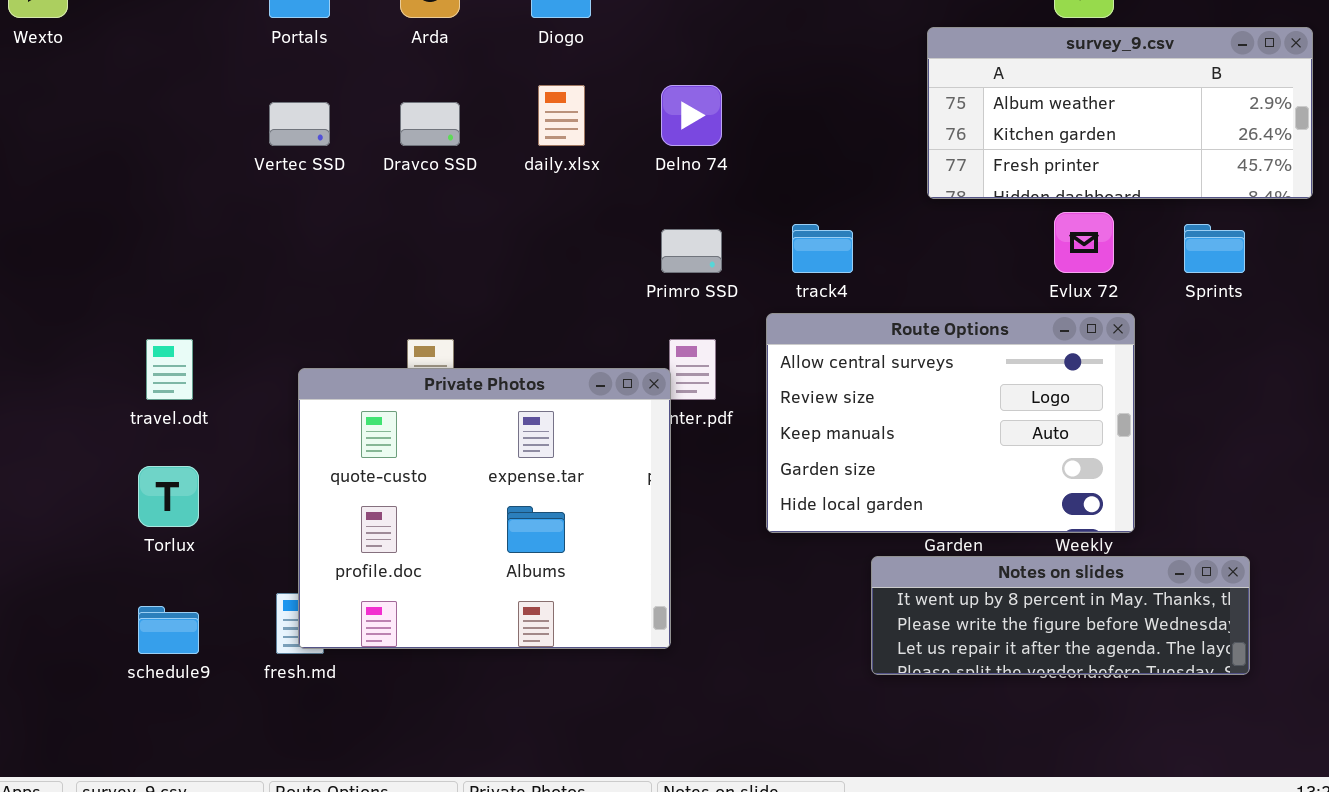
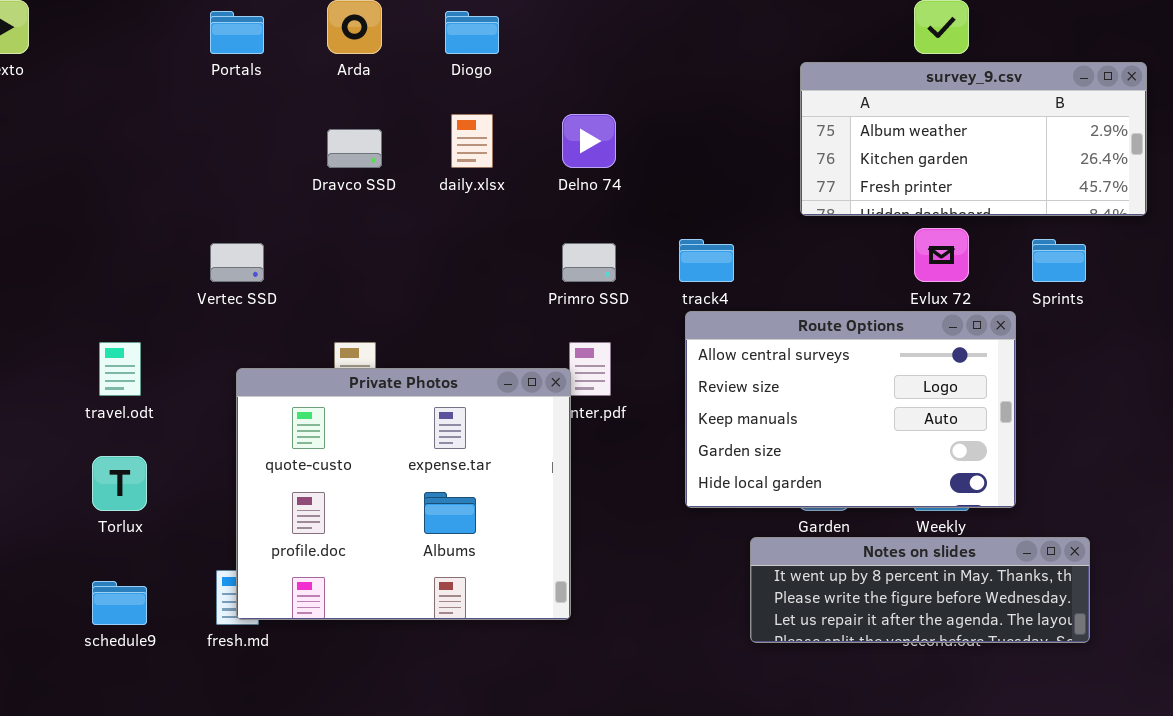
Vertec SSD: [269,102,330,146] -> [210,243,264,282], moved
Route Options: [766,313,1135,533] -> [685,311,1016,508], moved

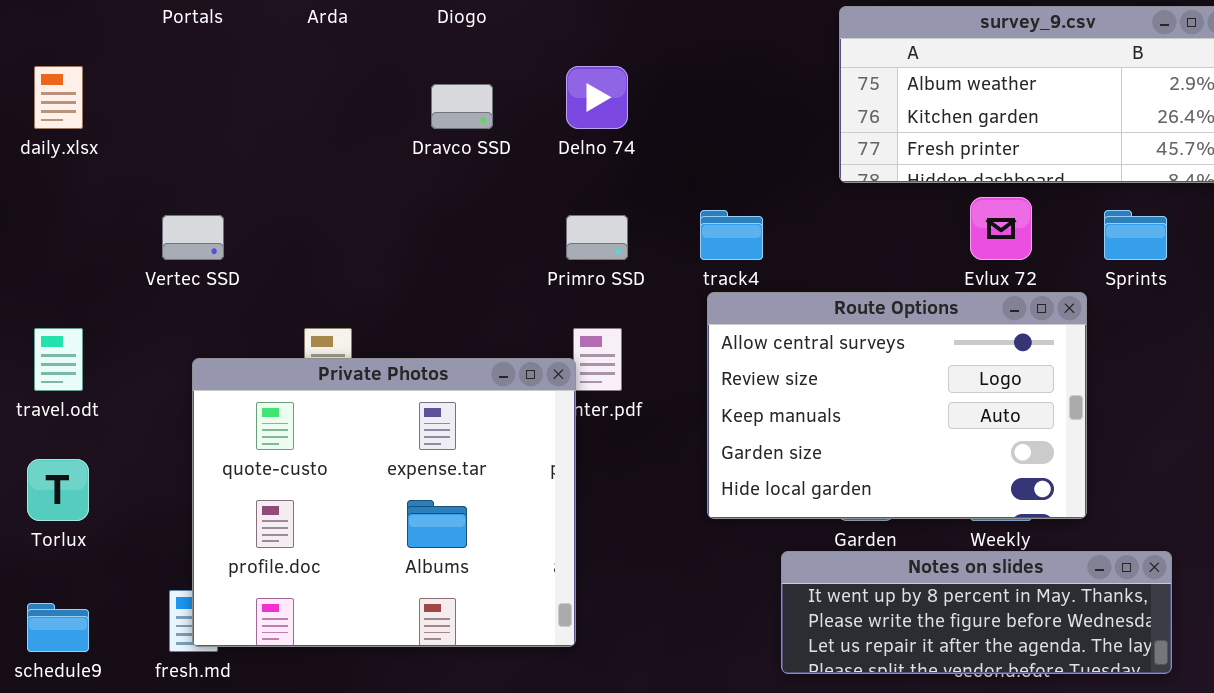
daily.xlsx: [451,114,493,168] -> [34,66,83,129], moved
Dravco SSD: [327,129,382,168] -> [431,84,493,129], moved

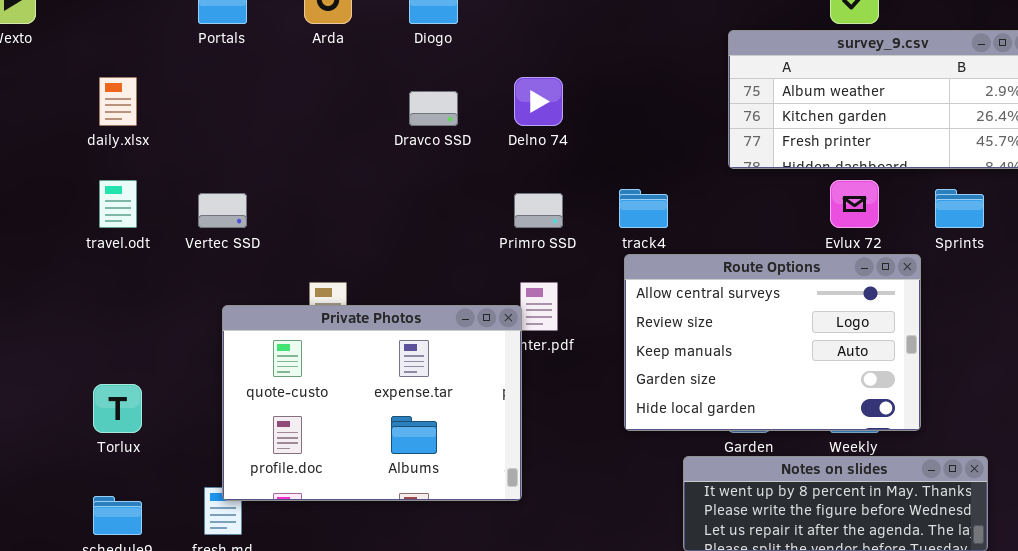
travel.odt: [34,328,83,391] -> [99,180,137,228], moved
Private Photos: [192,358,576,647] -> [222,305,522,501], resized

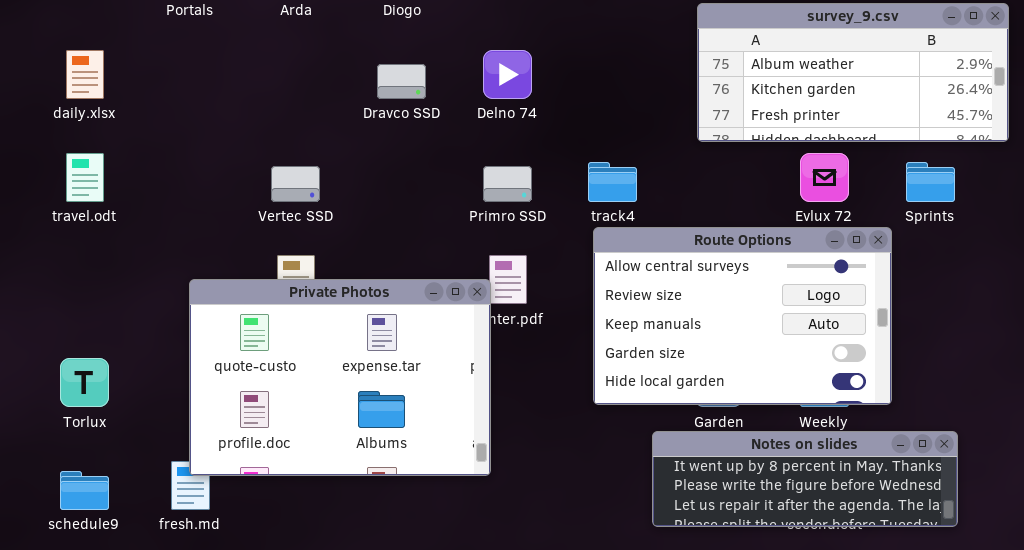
Vertec SSD: [198,193,247,228] -> [271,166,320,202], moved

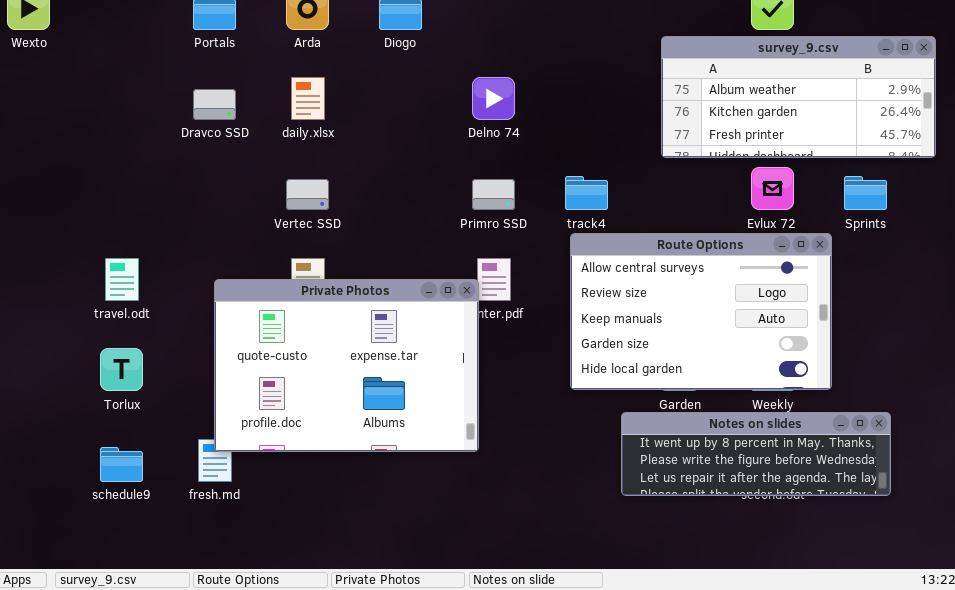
daily.xlsx: [66,50,104,99] -> [291,77,325,120], moved
Dravco SSD: [377,64,426,99] -> [193,89,236,120], moved
travel.odt: [66,153,104,202] -> [105,258,139,301], moved

